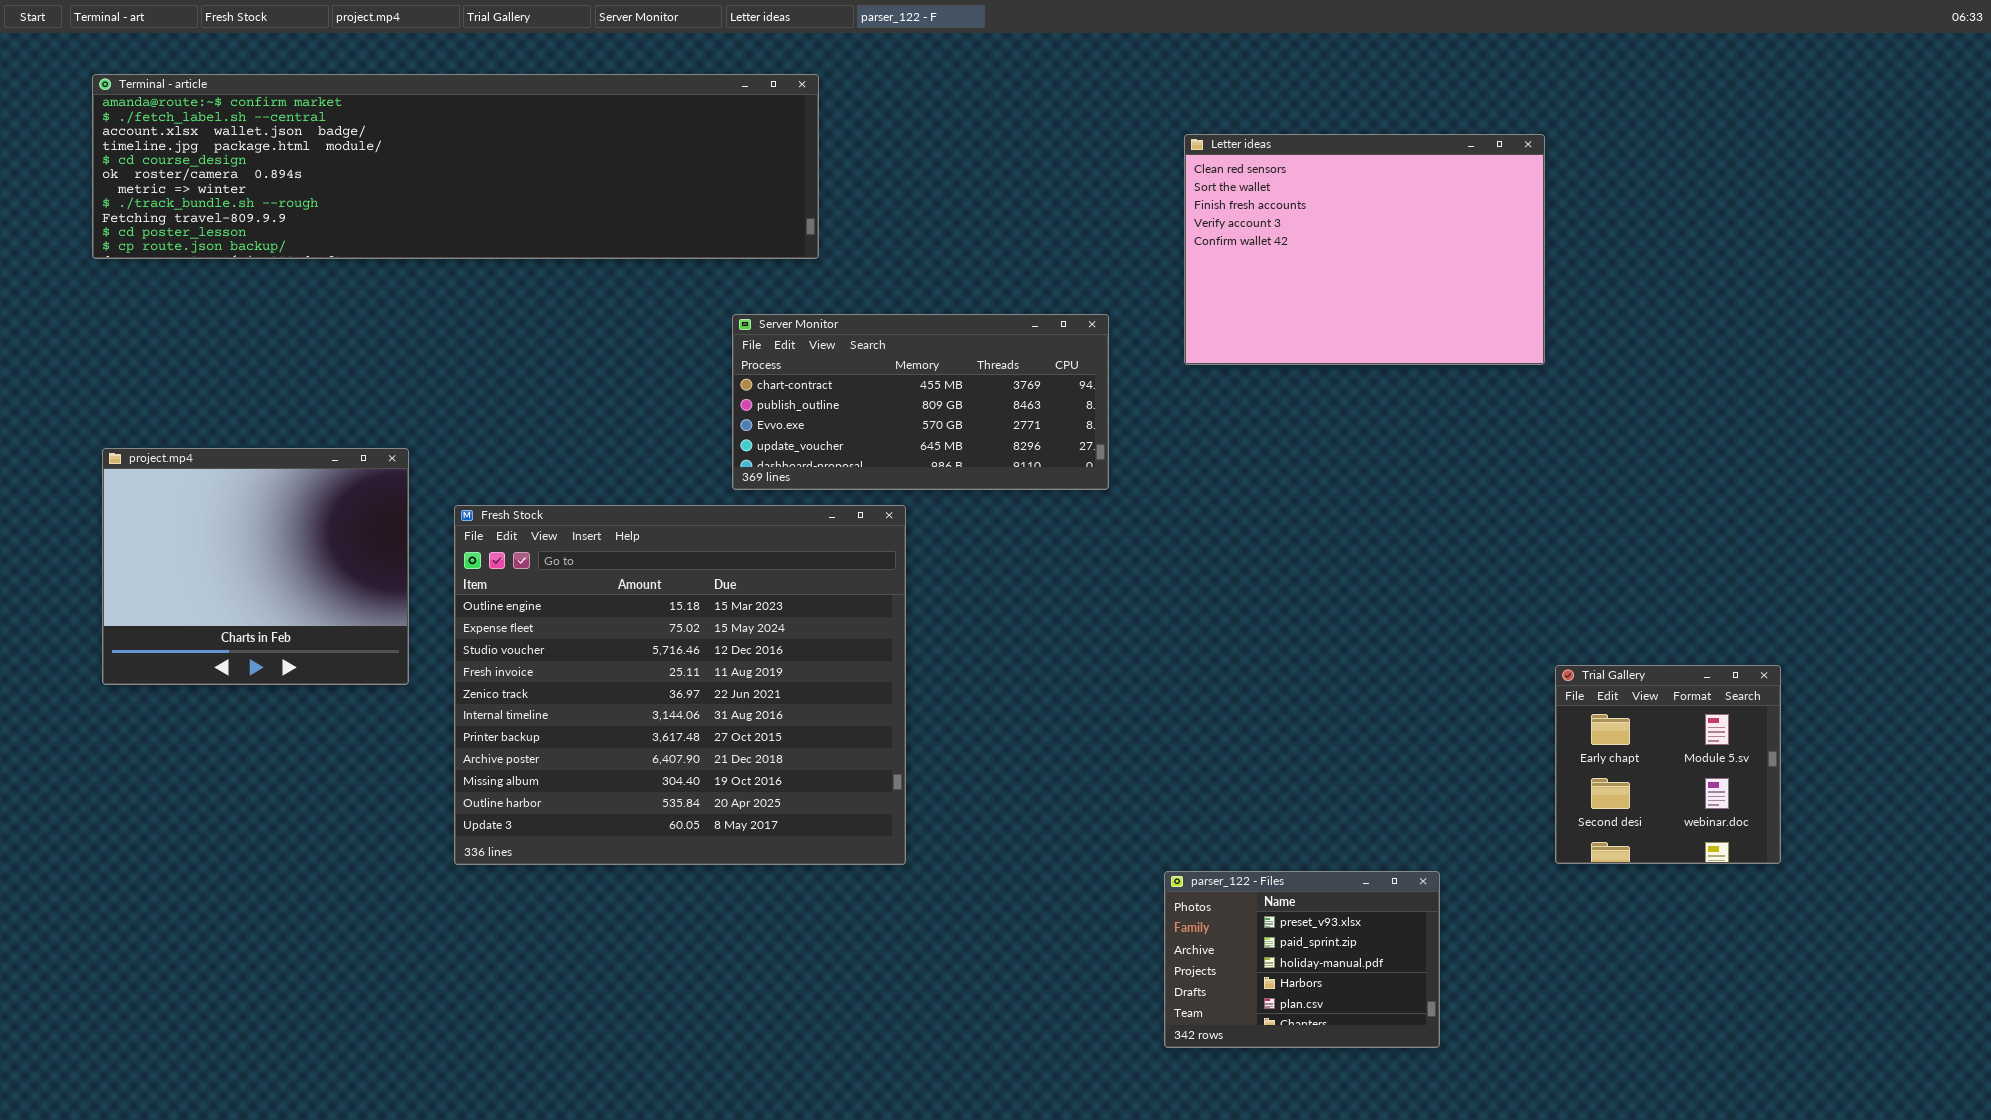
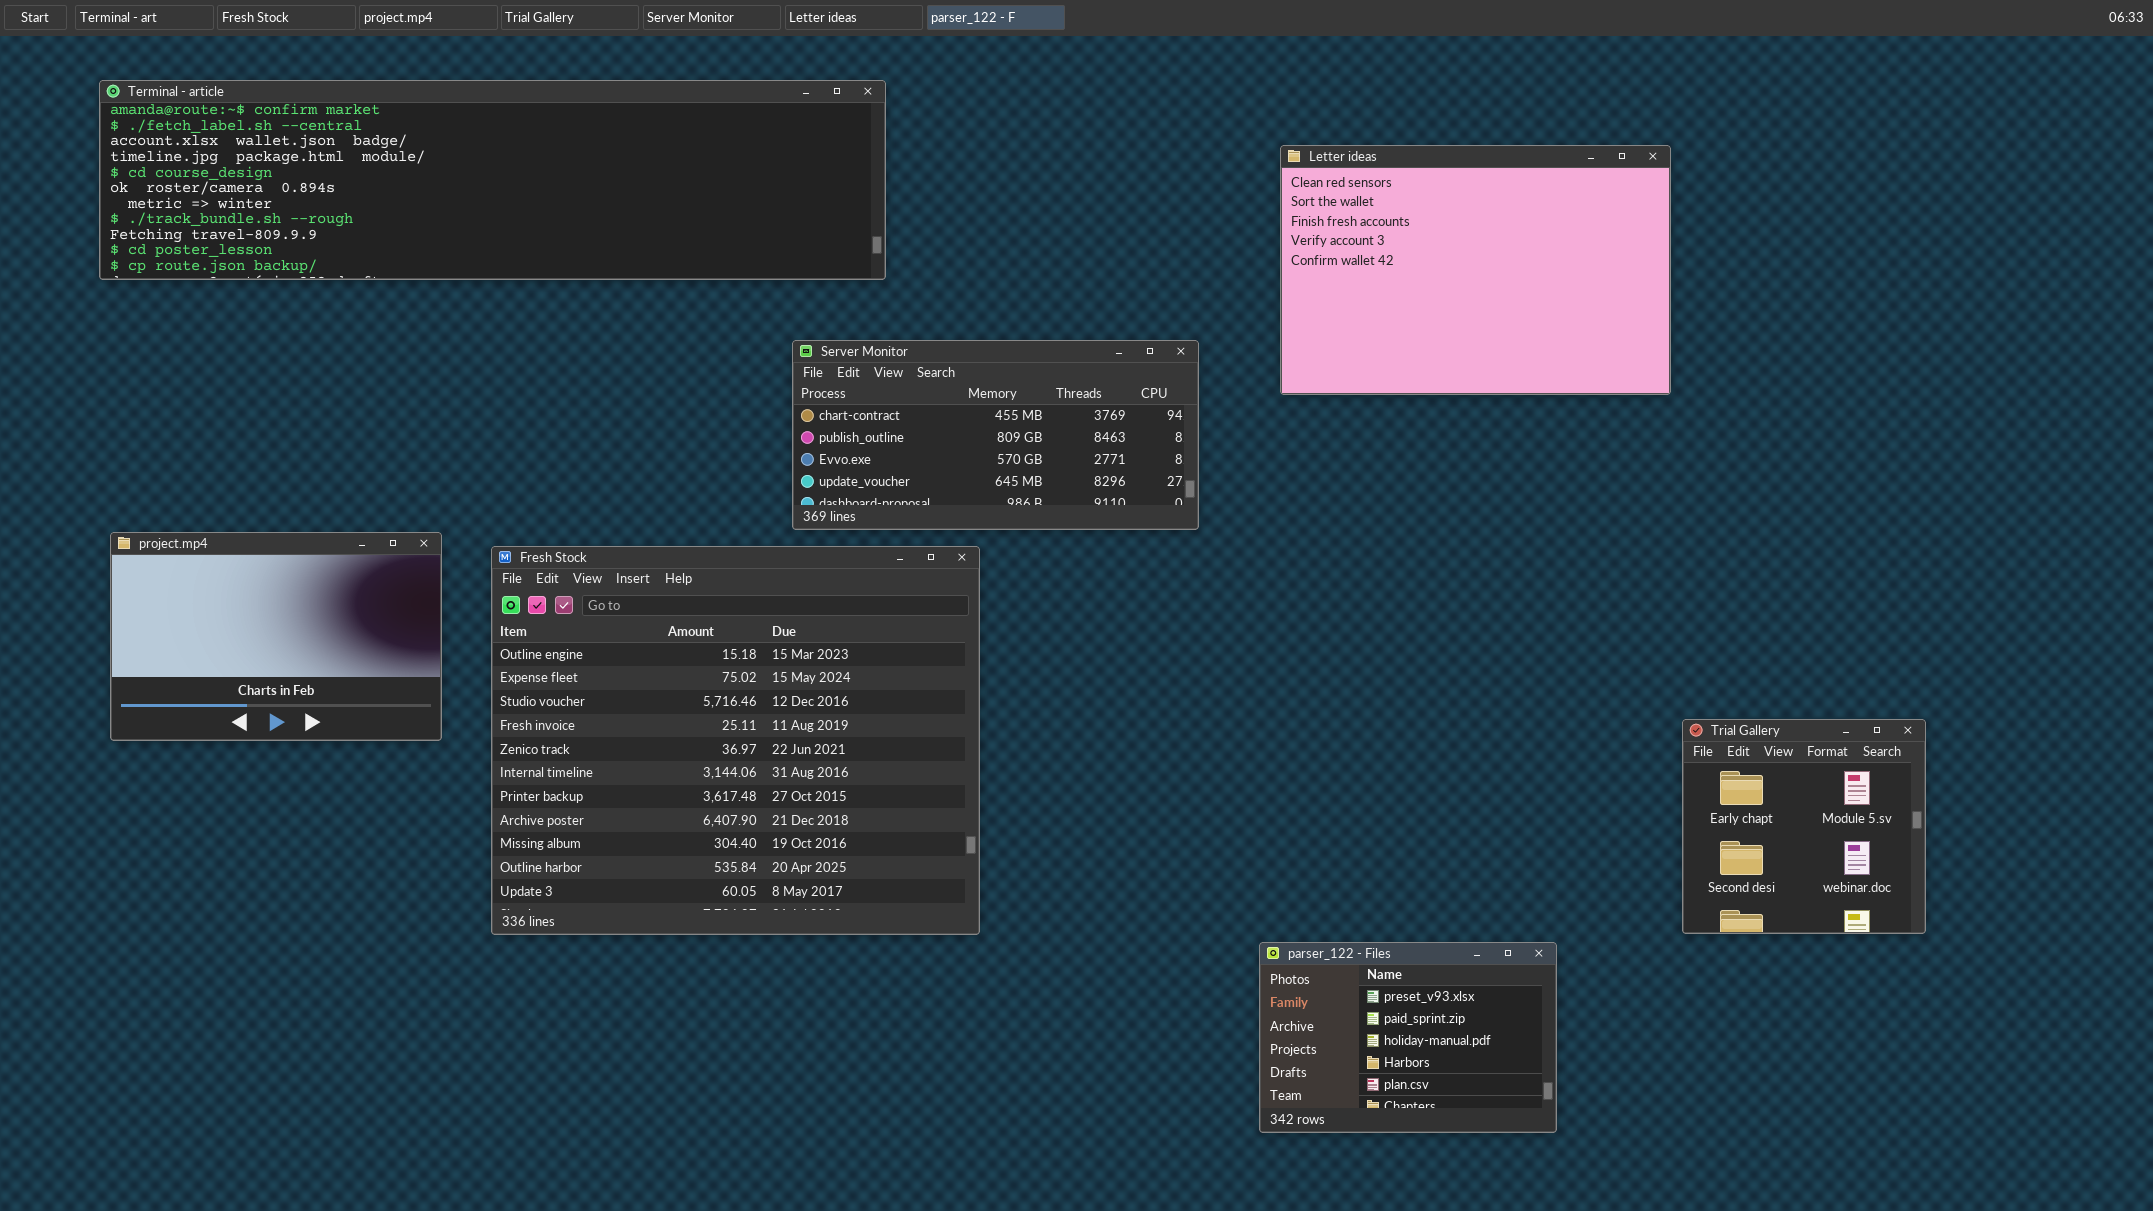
project.mp4: [102,448,409,685] -> [110,532,442,741], resized

